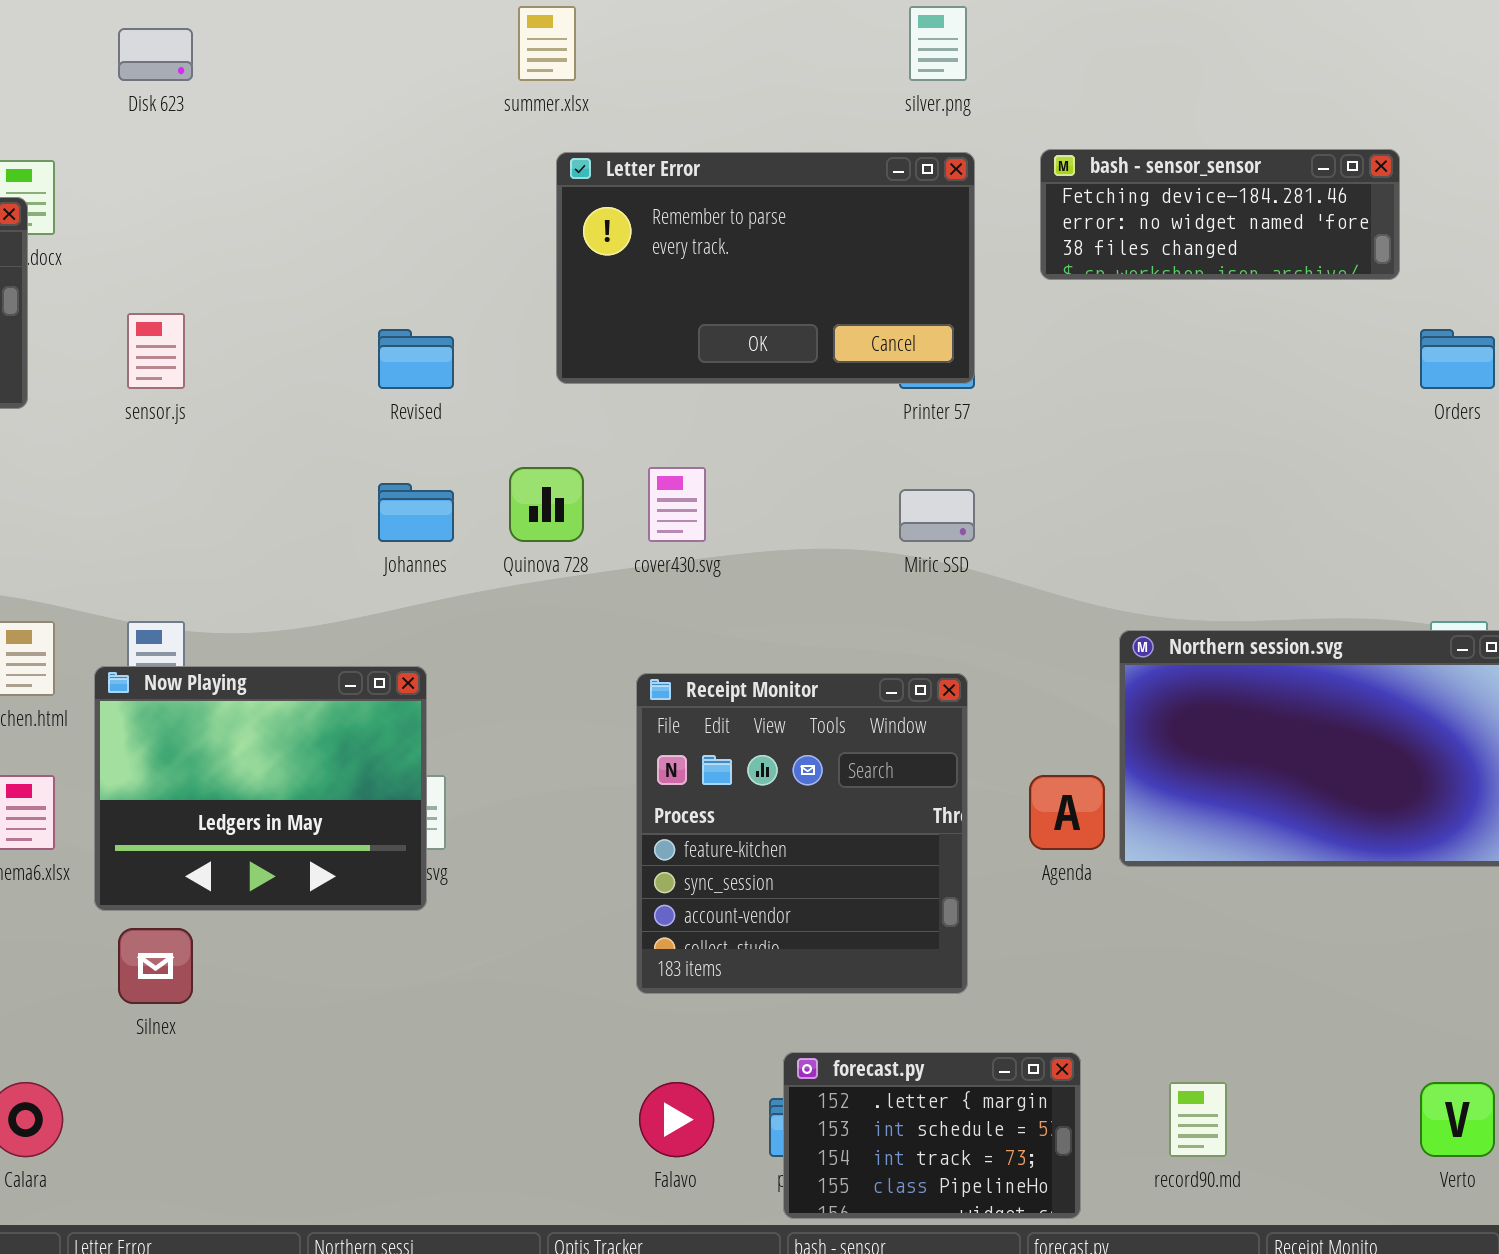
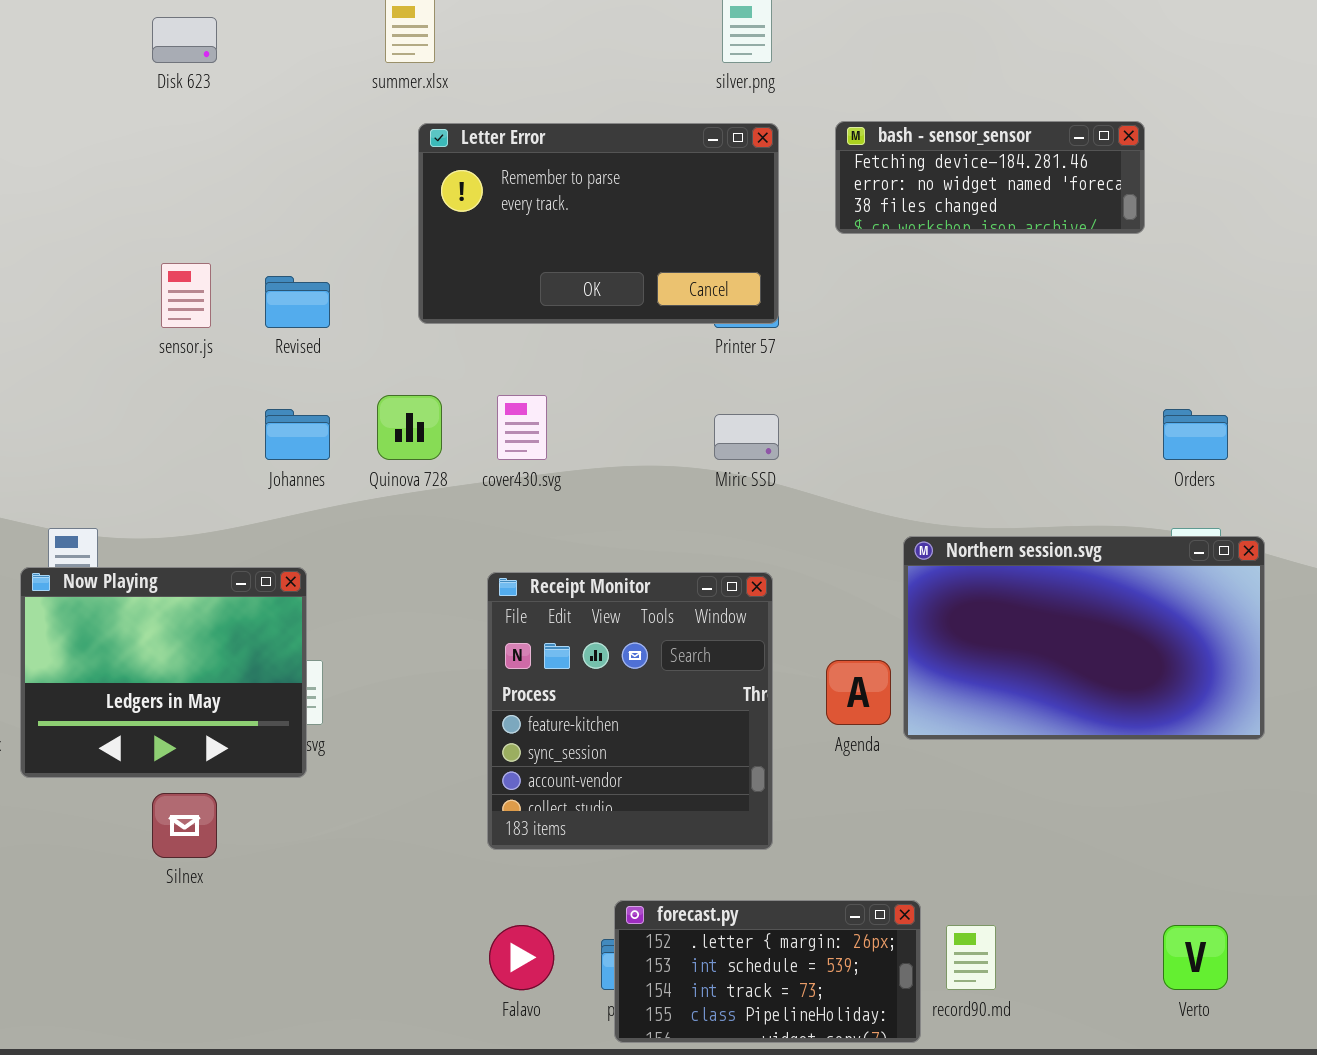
Disk 623: [118,28,193,81] -> [152,17,217,63], moved
sensor.js: [127,313,185,389] -> [161,263,211,328], moved
Orders: [1420,329,1495,389] -> [1163,409,1228,460], moved
Silnex: [118,928,193,1004] -> [152,793,217,858], moved
forecast.py: [783,1052,1081,1219] -> [614,900,921,1043], resized

